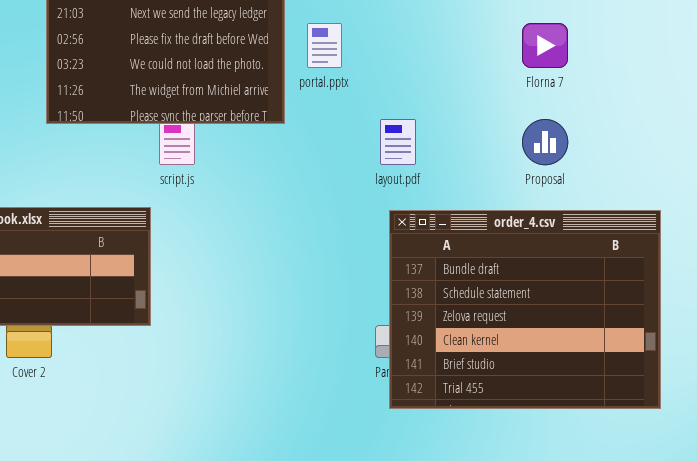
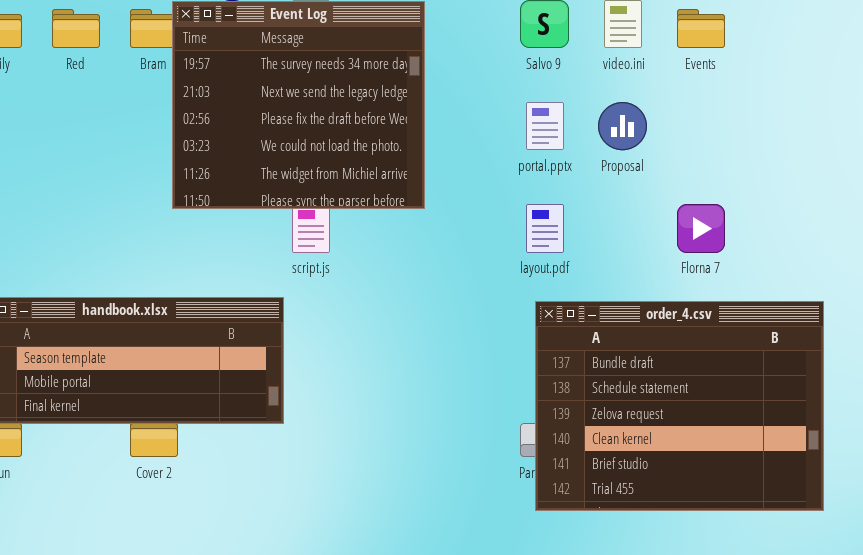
portal.pptx: [307,23,342,68] -> [526,102,564,150], moved
Florna 7: [522,23,568,68] -> [677,204,725,253], moved
Proposal: [522,119,568,165] -> [598,102,647,150], moved

